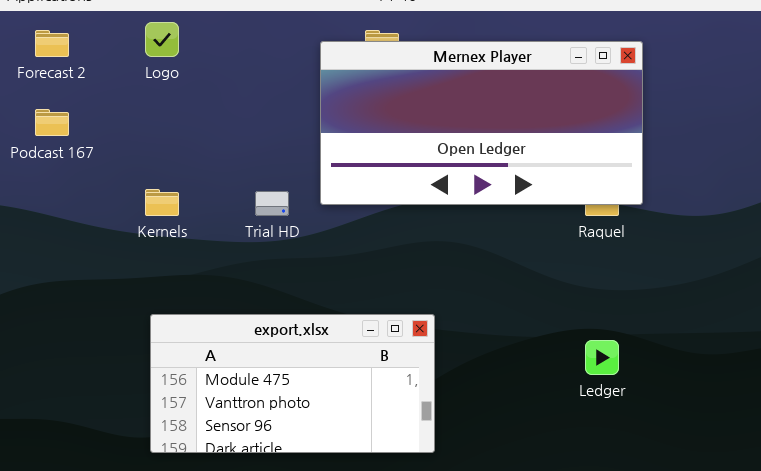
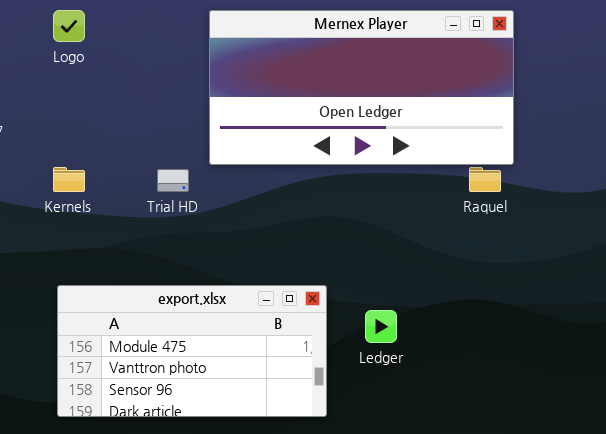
Mernex Player: [320,41,643,205] -> [209,10,514,165], moved
Ledger: [585,340,619,375] -> [365,310,397,343], moved

